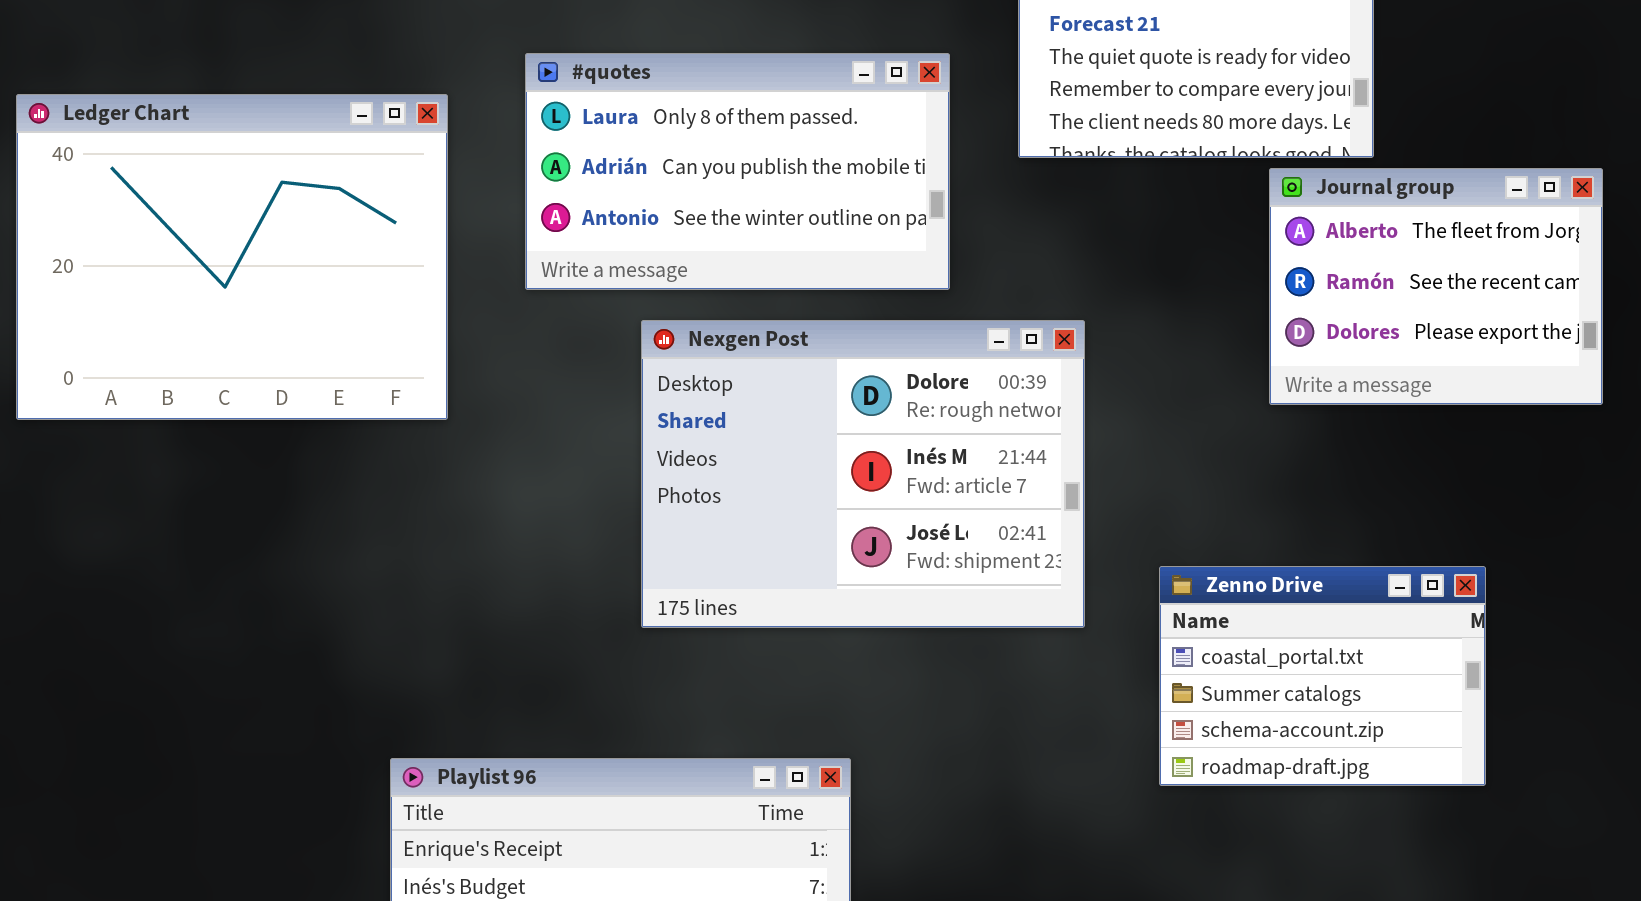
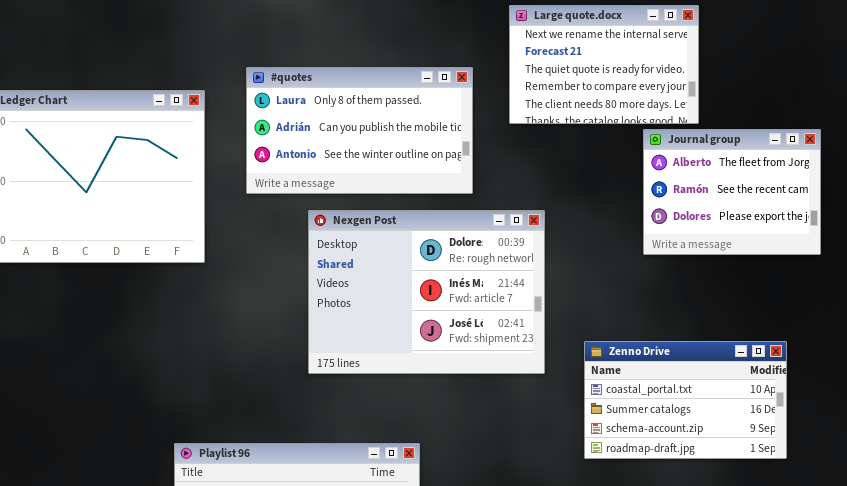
Zenno Drive: [1159,566,1486,786] -> [584,341,787,459], resized

